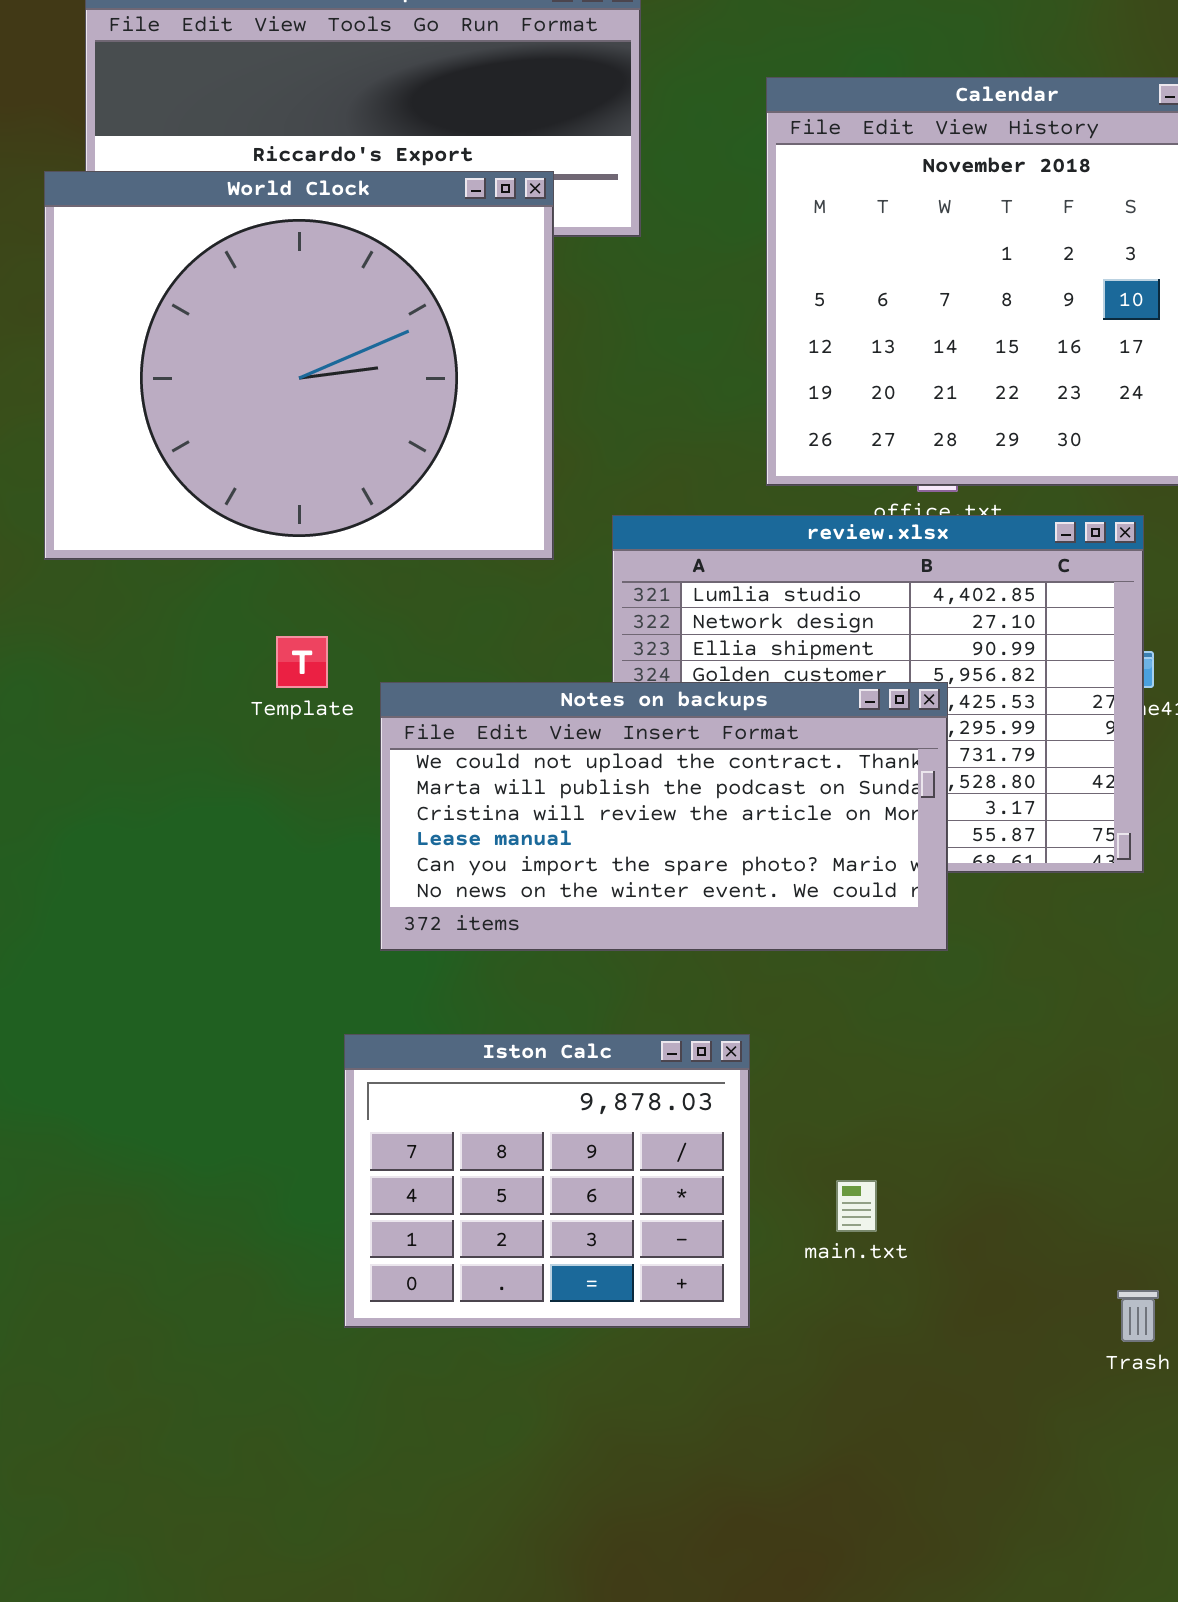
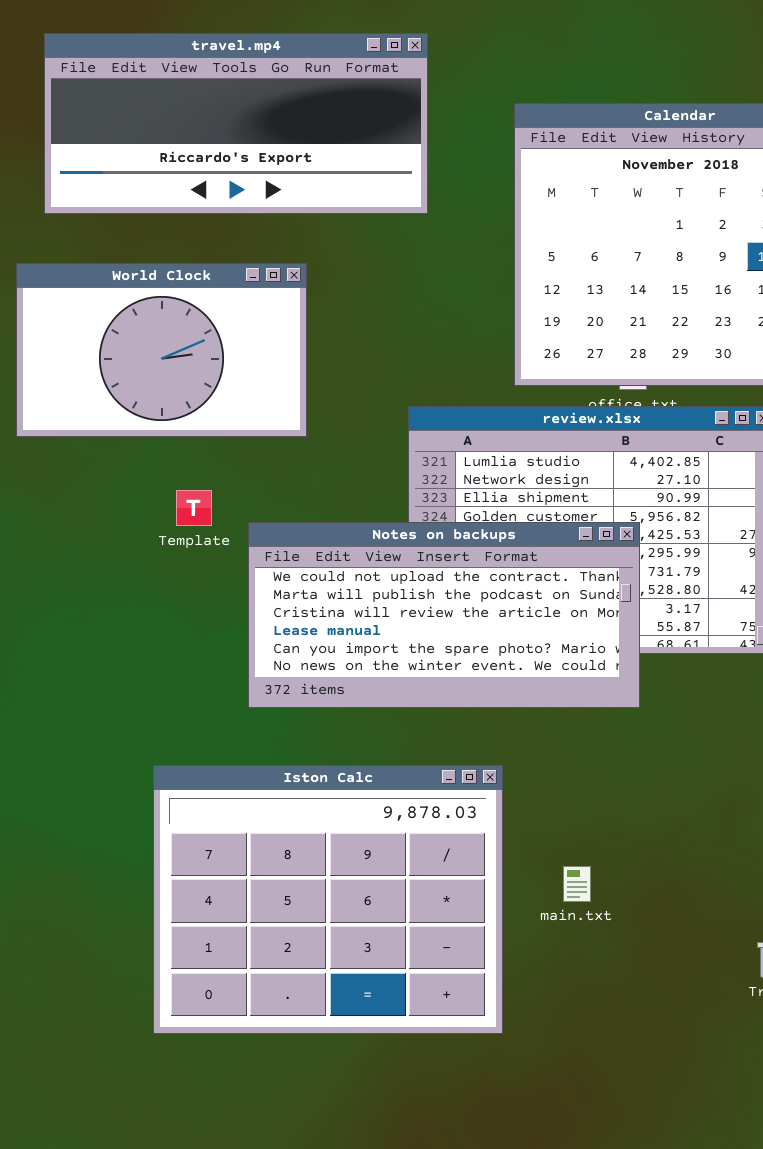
World Clock: [44,171,554,560] -> [16,263,307,437], resized
Iston Calc: [344,1034,750,1328] -> [153,765,503,1034], resized

